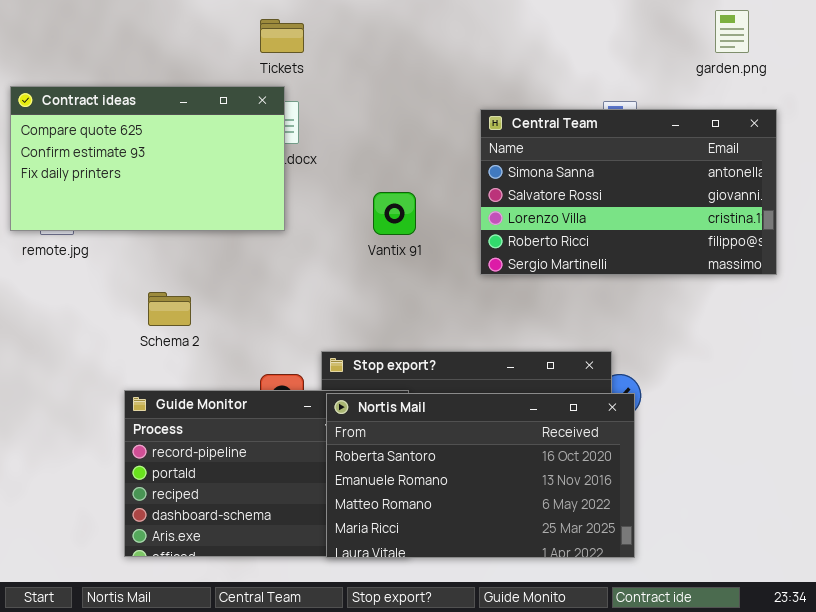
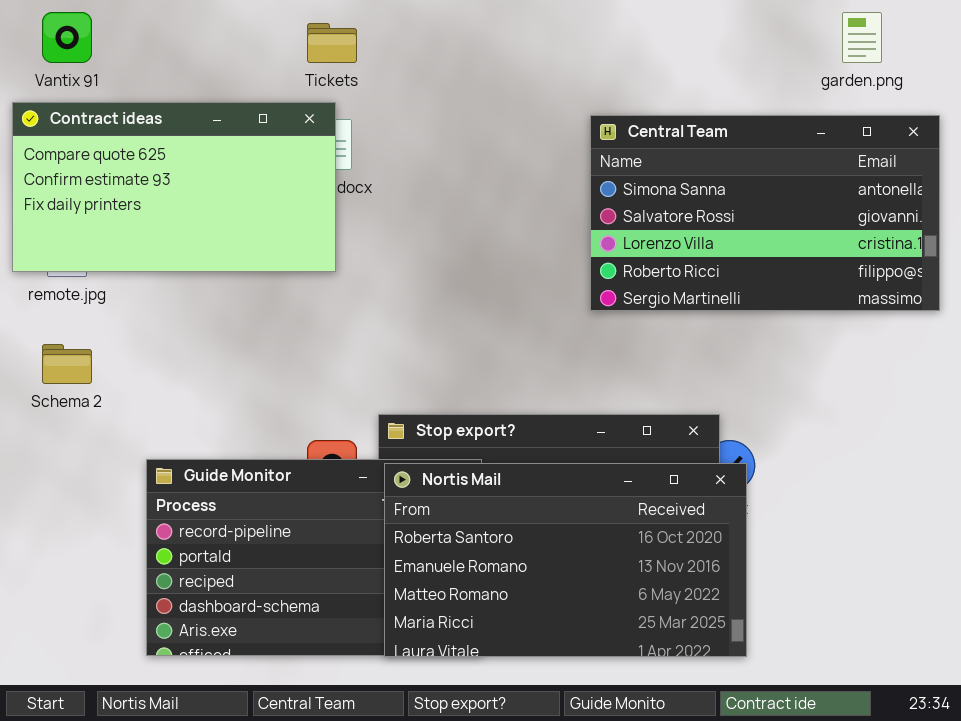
Central Team: [480,109,777,275] -> [590,115,940,311], moved
Vantix 91: [373,192,416,235] -> [42,12,92,63], moved
Schema 2: [148,292,191,326] -> [42,344,92,384], moved

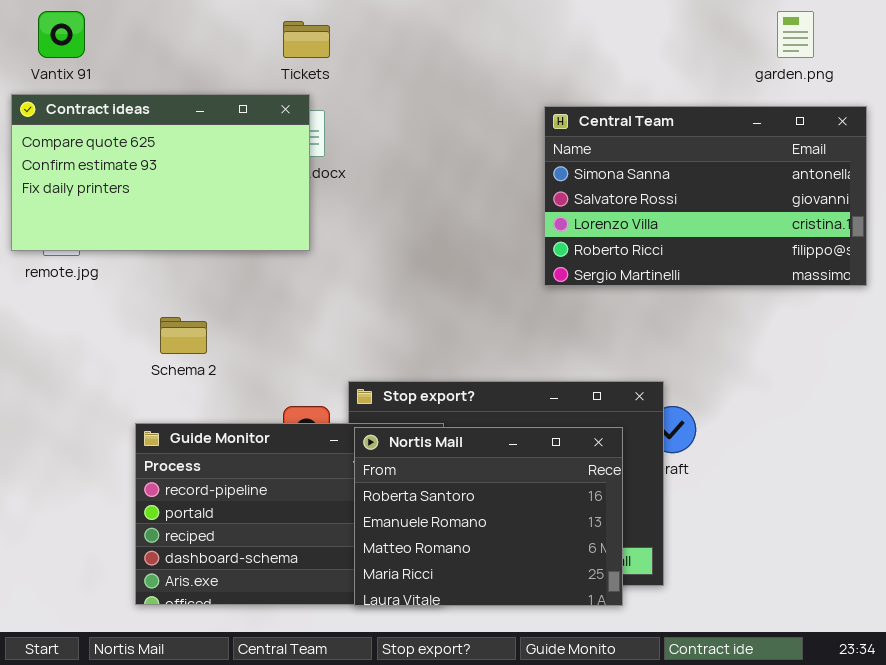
Schema 2: [42,344,92,384] -> [160,317,207,354], moved
Nortis Mail: [384,463,747,657] -> [354,427,623,606], resized

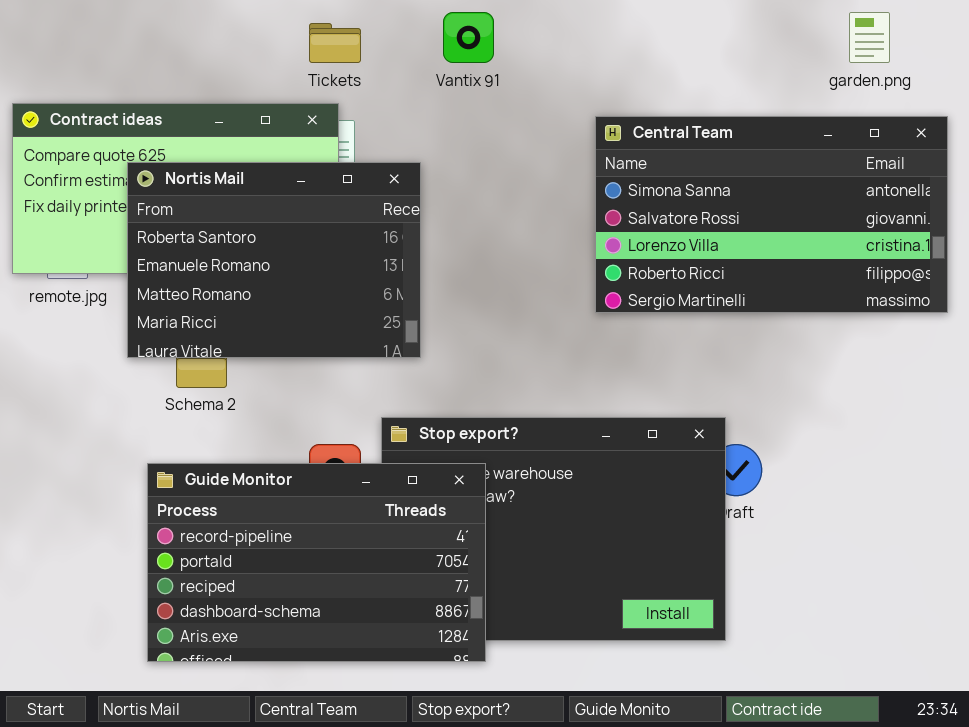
Vantix 91: [38,11,85,58] -> [443,12,494,63], moved
Nortis Mail: [354,427,623,606] -> [127,162,421,358], moved

